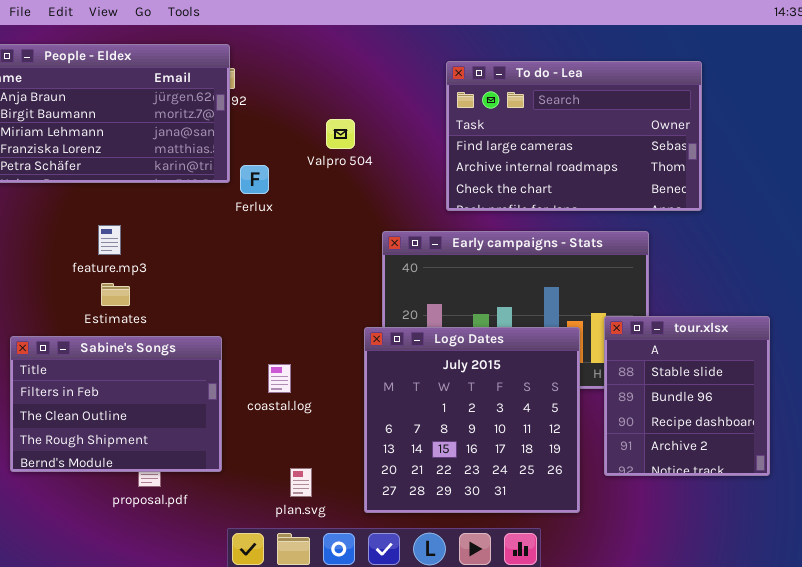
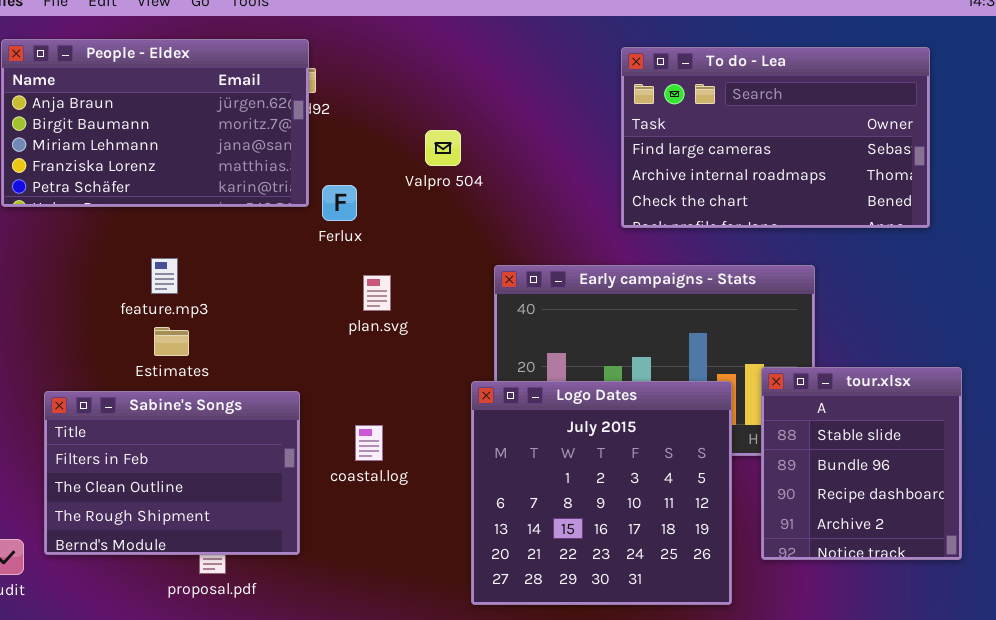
To do - Lea: [446,61,702,211] -> [621,47,930,228], moved
plan.svg: [290,468,312,497] -> [363,275,391,311], moved

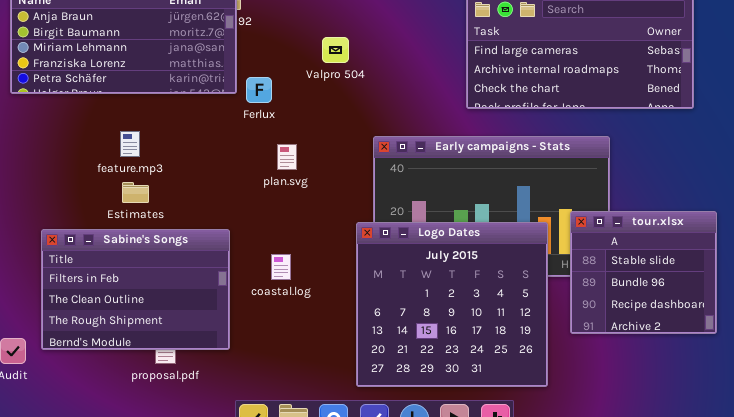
tour.xlsx: [761,367,962,560] -> [570,211,717,334], resized

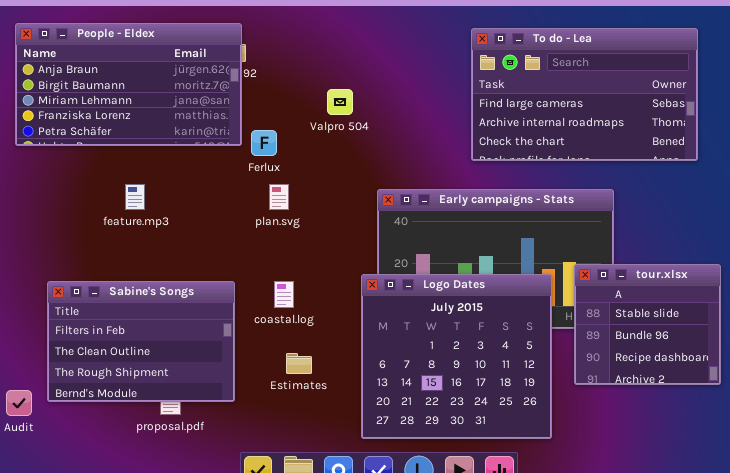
plan.svg: [277,144,297,170] -> [269,184,289,210], moved
Estimates: [122,182,149,203] -> [286,353,312,374], moved
coastal.log: [271,254,291,280] -> [274,281,294,308], moved

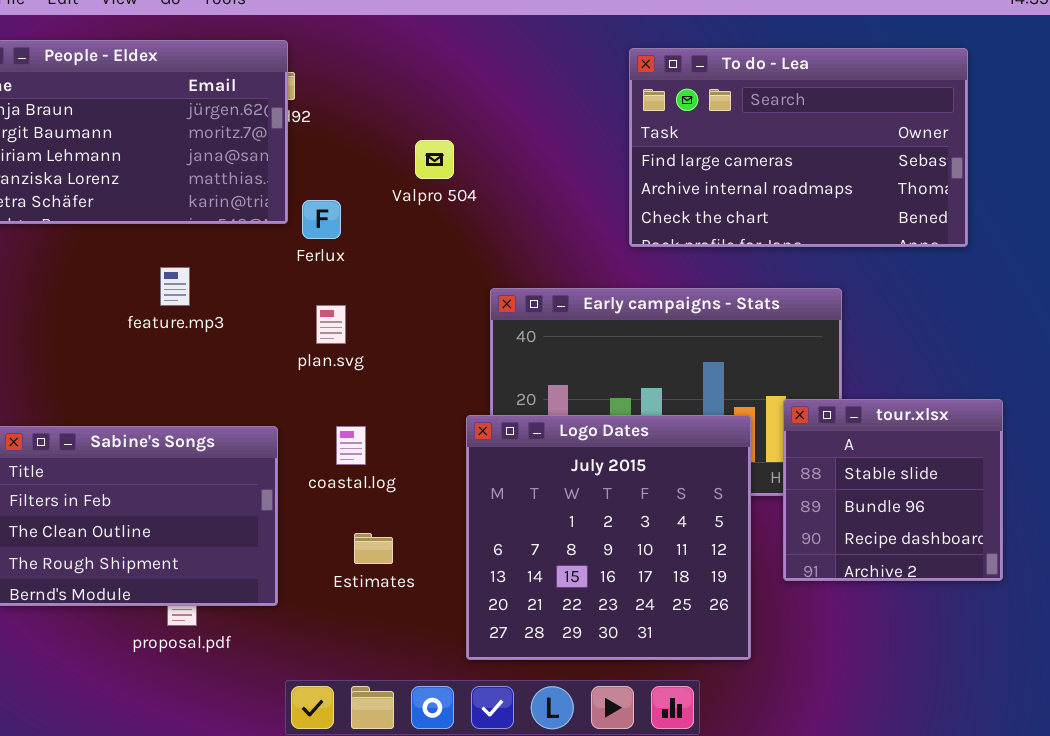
feature.mp3: [125,184,145,210] -> [160,267,190,306], moved
plan.svg: [269,184,289,210] -> [316,305,346,344], moved

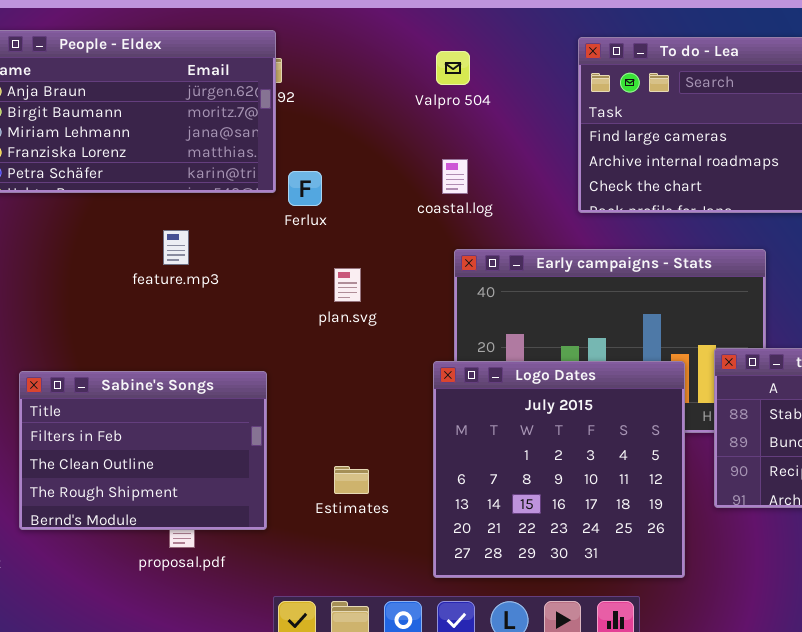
Valpro 504: [415,140,454,179] -> [436,51,470,85], moved
plan.svg: [316,305,346,344] -> [334,268,361,302], moved
coastal.log: [336,426,366,465] -> [442,159,468,194], moved

